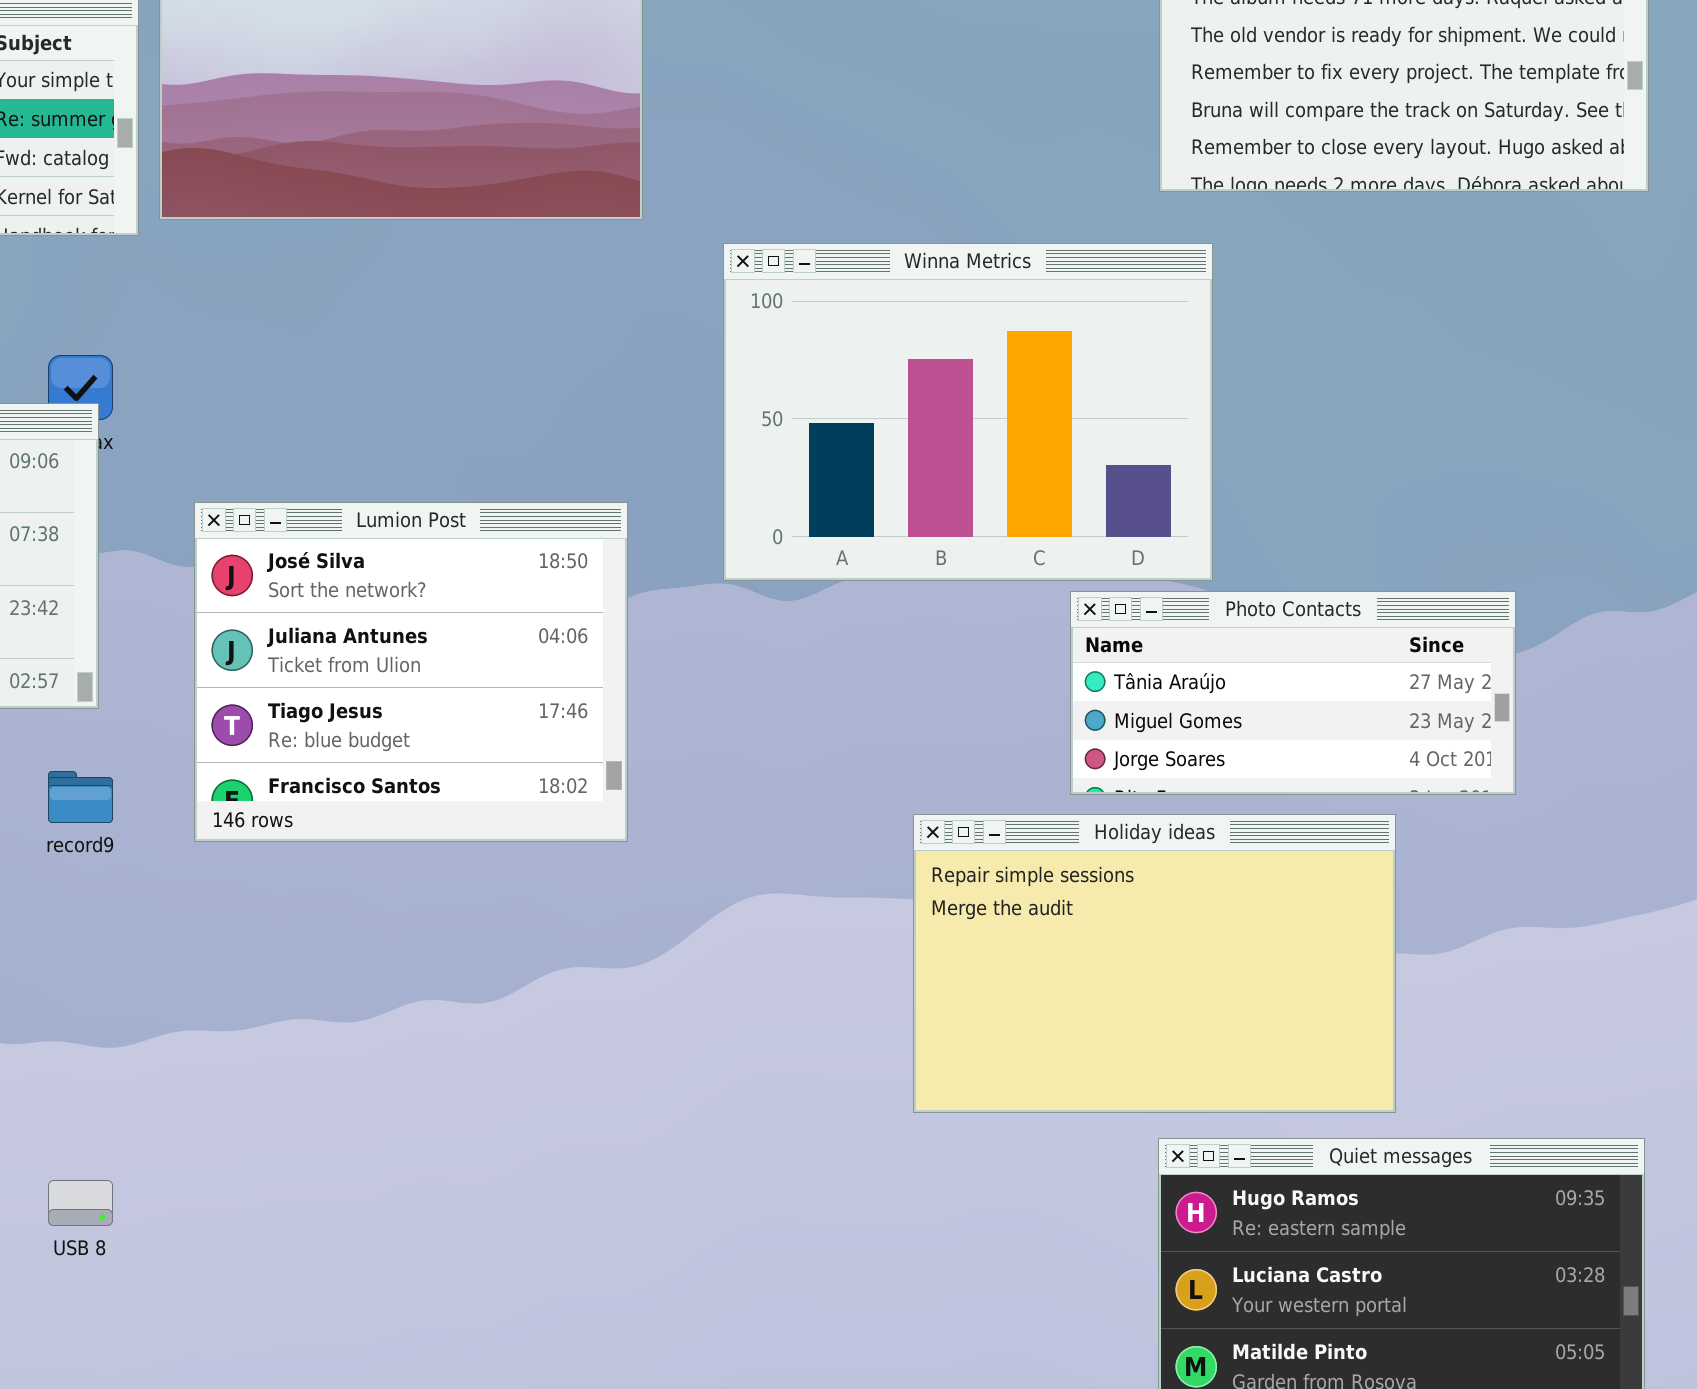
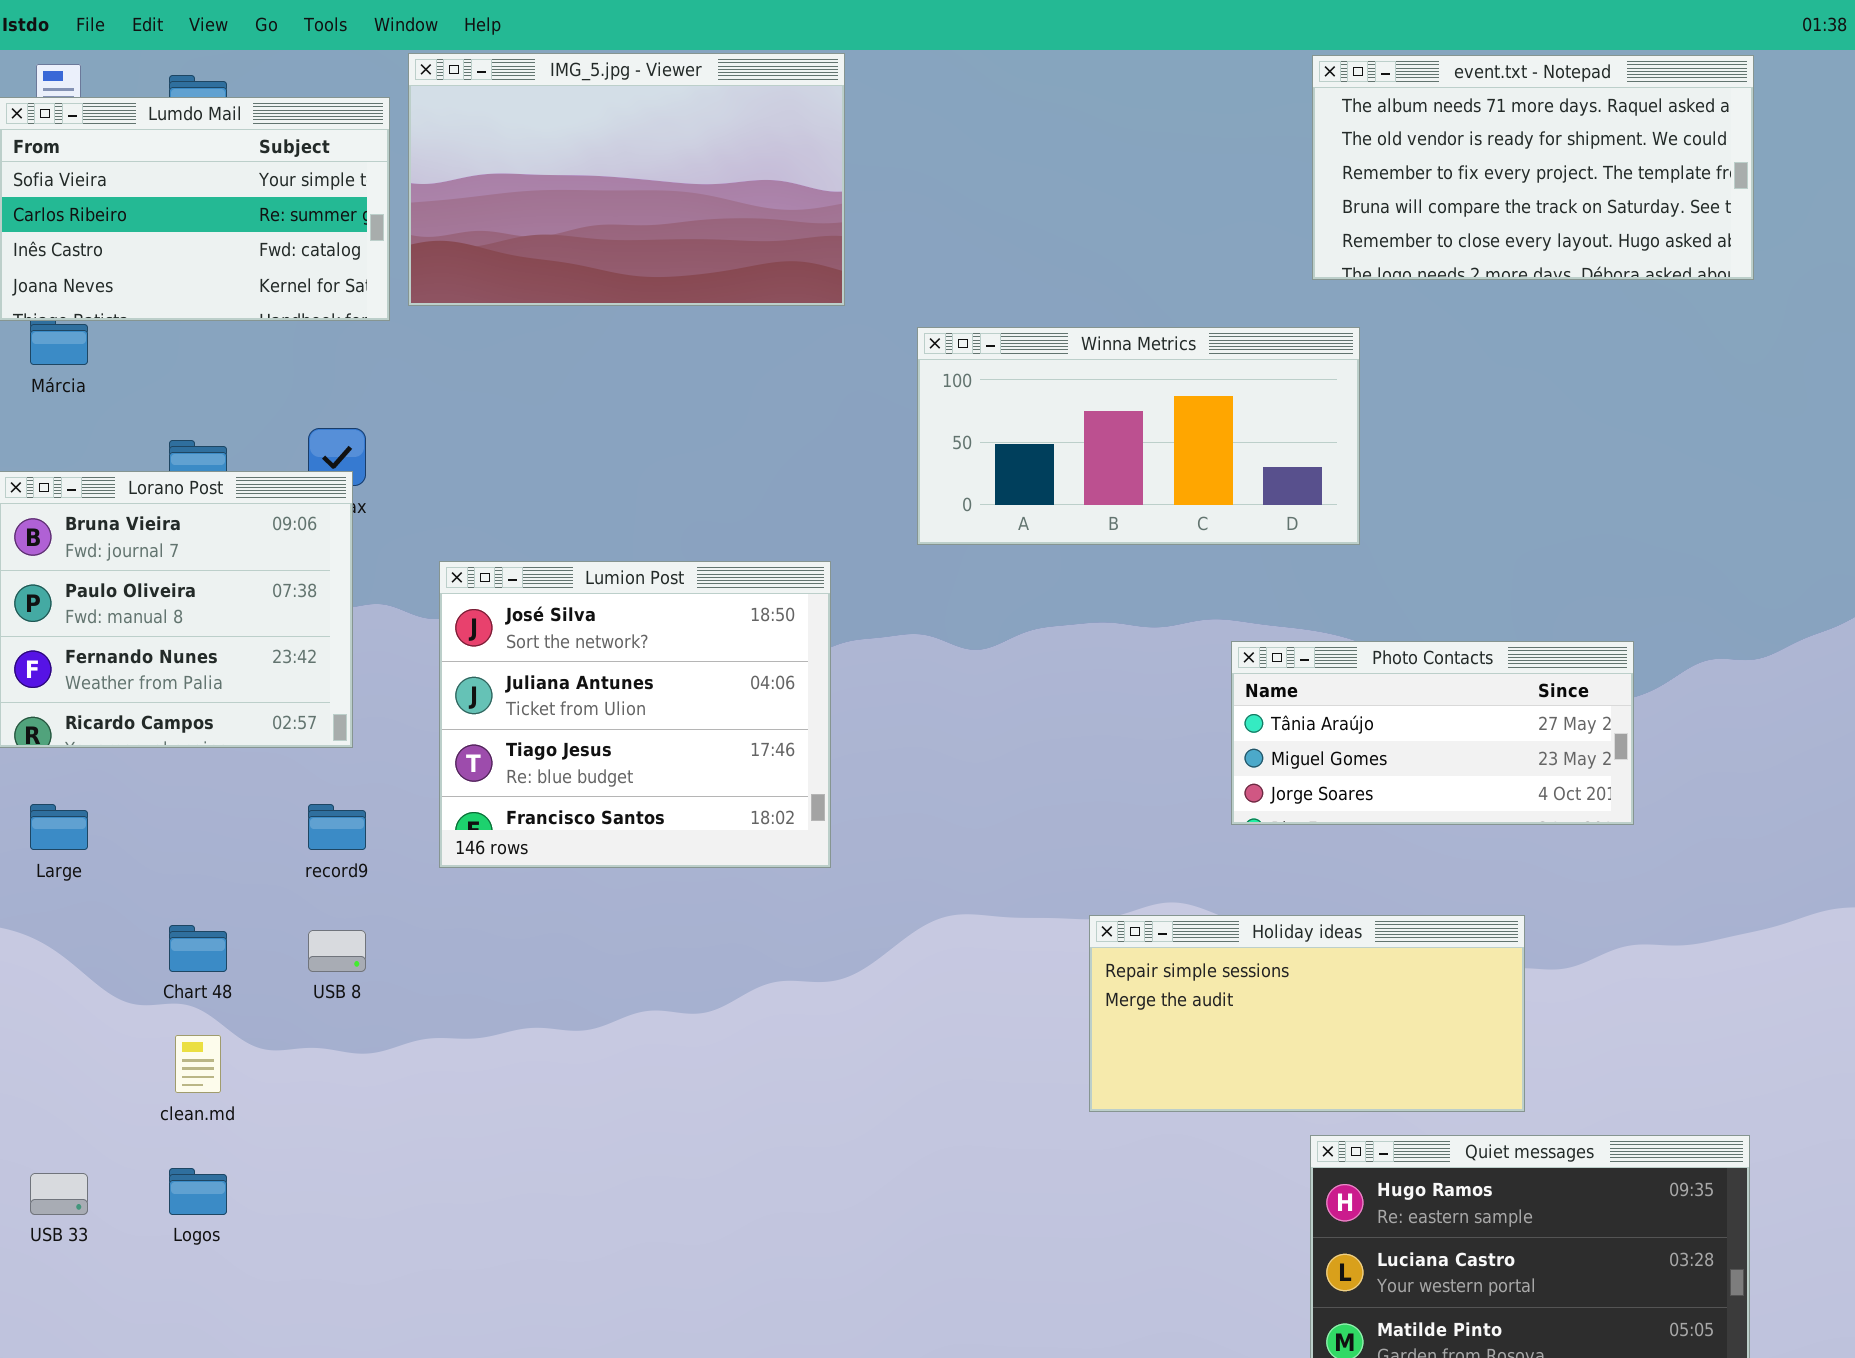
Winna Metrics: [723,243,1213,581] -> [917,327,1360,545], resized
Holiday ideas: [913,814,1396,1113] -> [1089,915,1525,1112], resized
USB 8: [48,1180,113,1226] -> [308,930,366,972], moved

